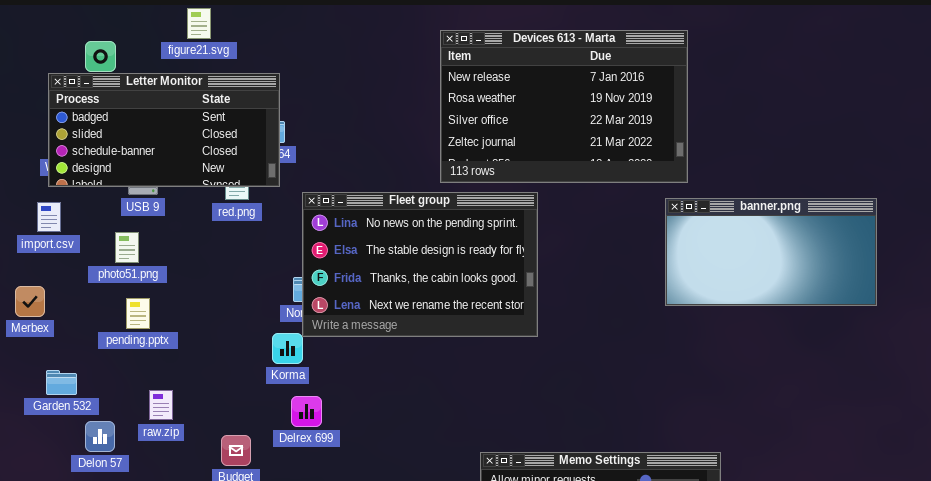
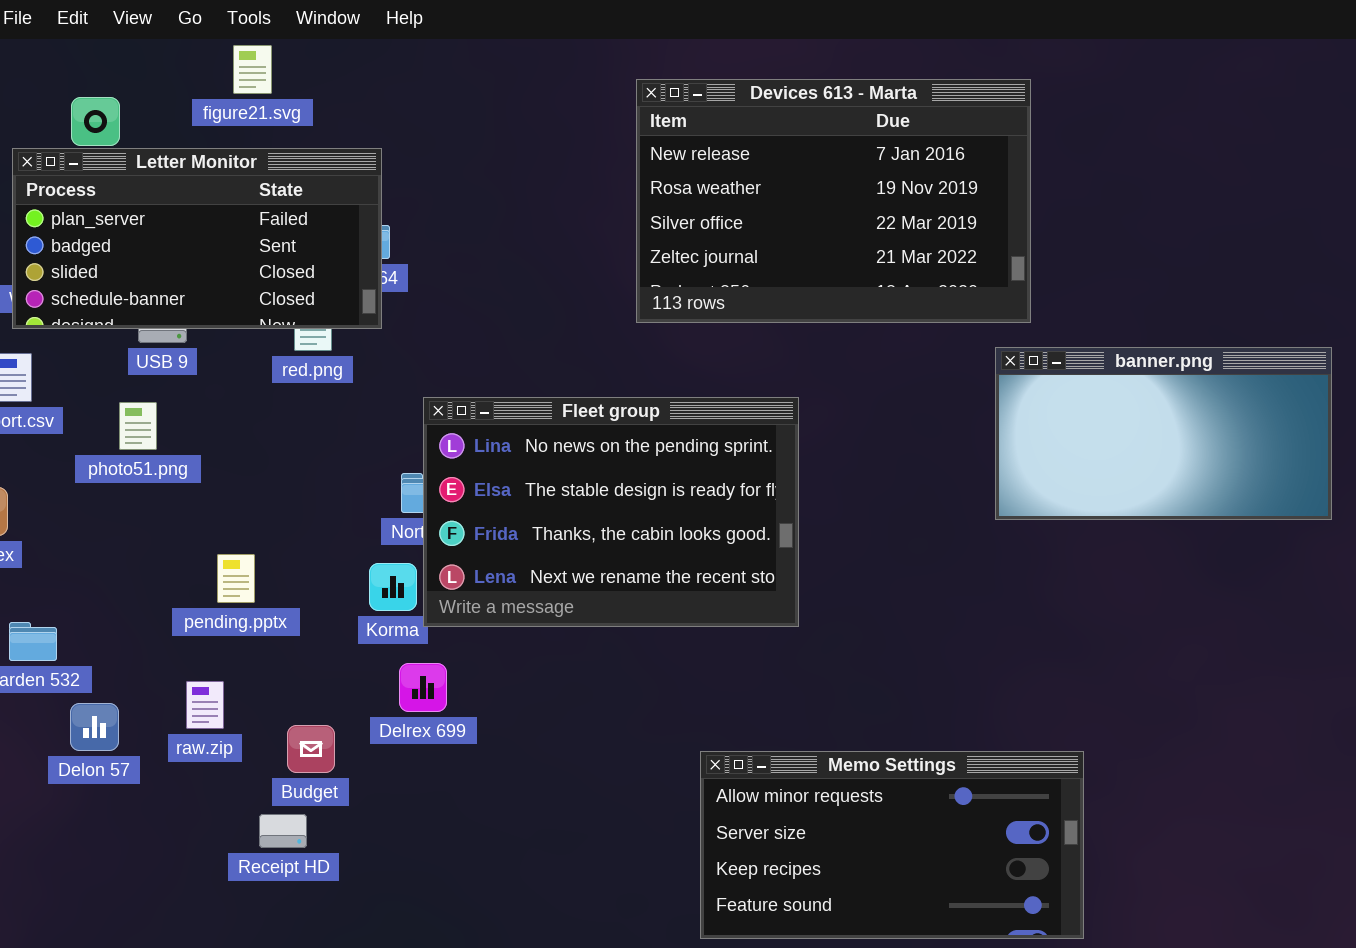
Letter Monitor: [48,73,280,187] -> [12,148,382,329], scrolled up 1 row
Fleet group: [302,192,538,337] -> [423,397,799,627], moved
pending.pptx: [126,298,150,329] -> [217,554,255,603], moved
raw.zip: [149,390,173,420] -> [186,681,224,729], moved

